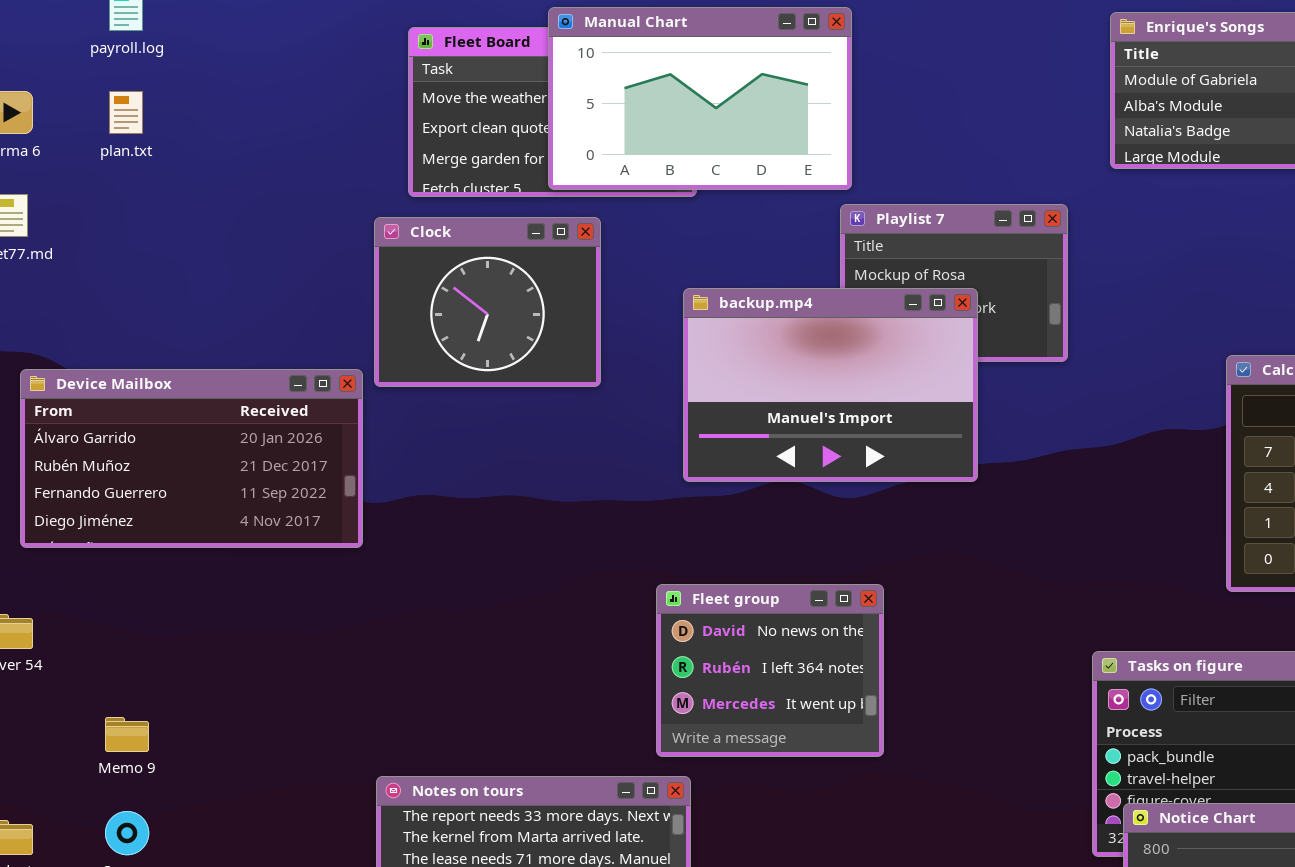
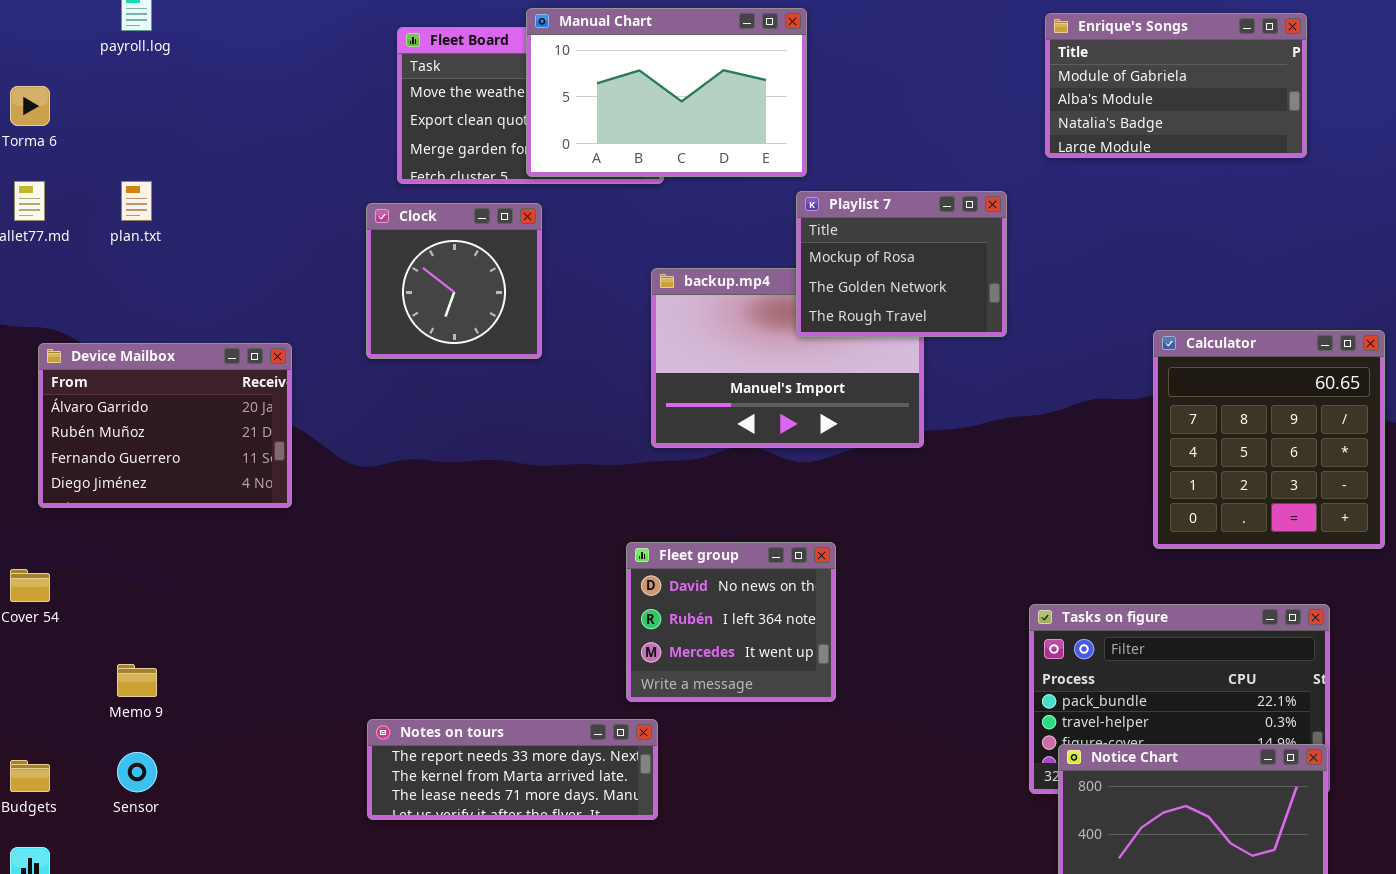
plan.txt: [109,91,143,134] -> [121,181,152,221], moved
Playlist 7: [840,204,1068,362] -> [796,191,1007,337], raised
Clock: [374,217,601,387] -> [366,203,542,359], resized
Device Mailbox: [20,369,363,548] -> [38,343,292,508], resized

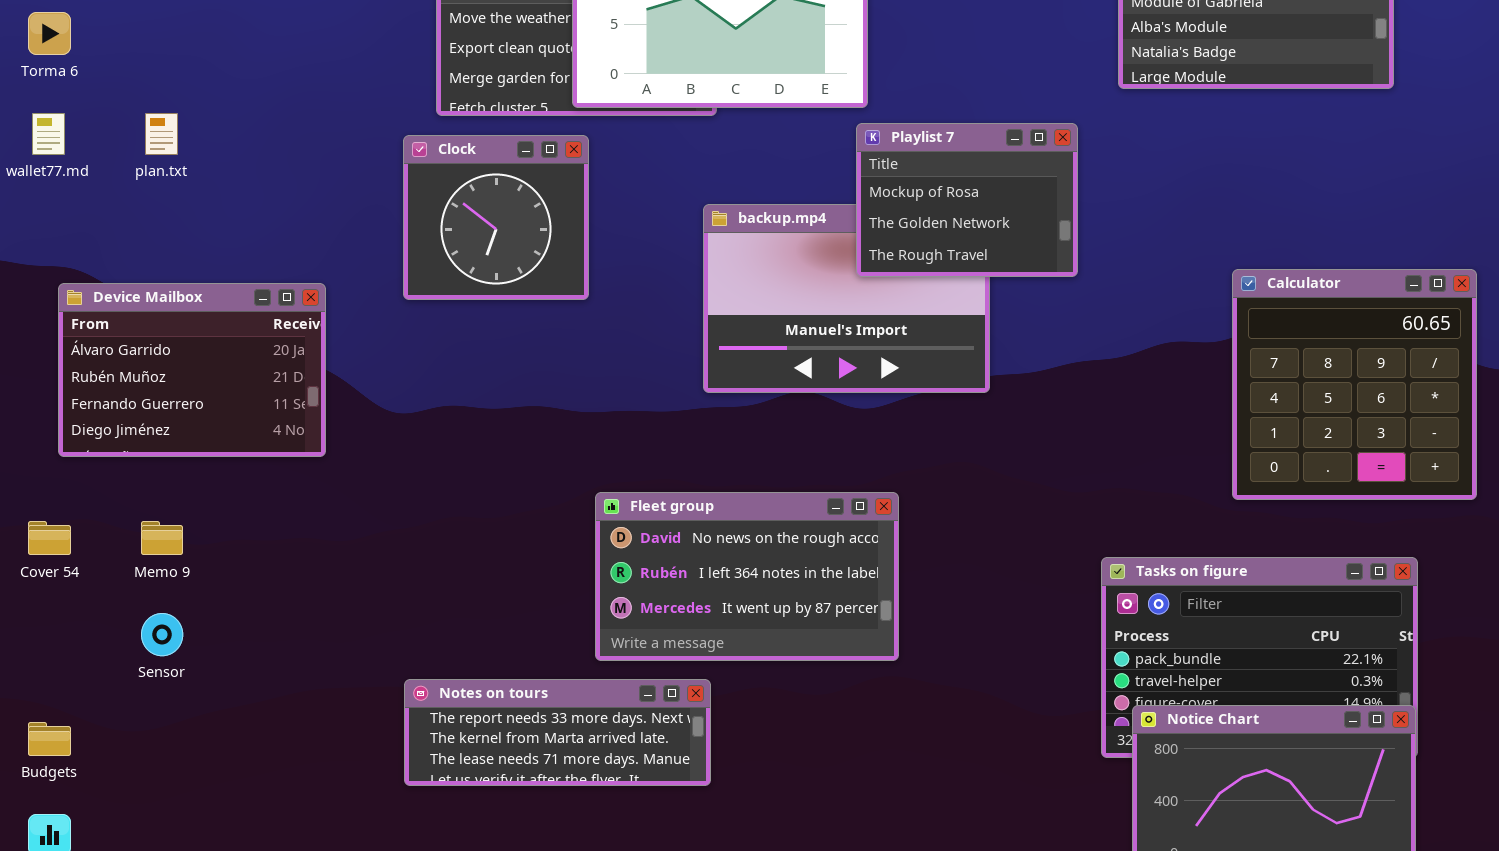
Fleet group: [626,542,836,702] -> [595,492,899,661], resized
Memo 9: [117,664,157,697] -> [141,521,183,555], moved
Sensor: [117,752,157,792] -> [141,613,183,656], moved

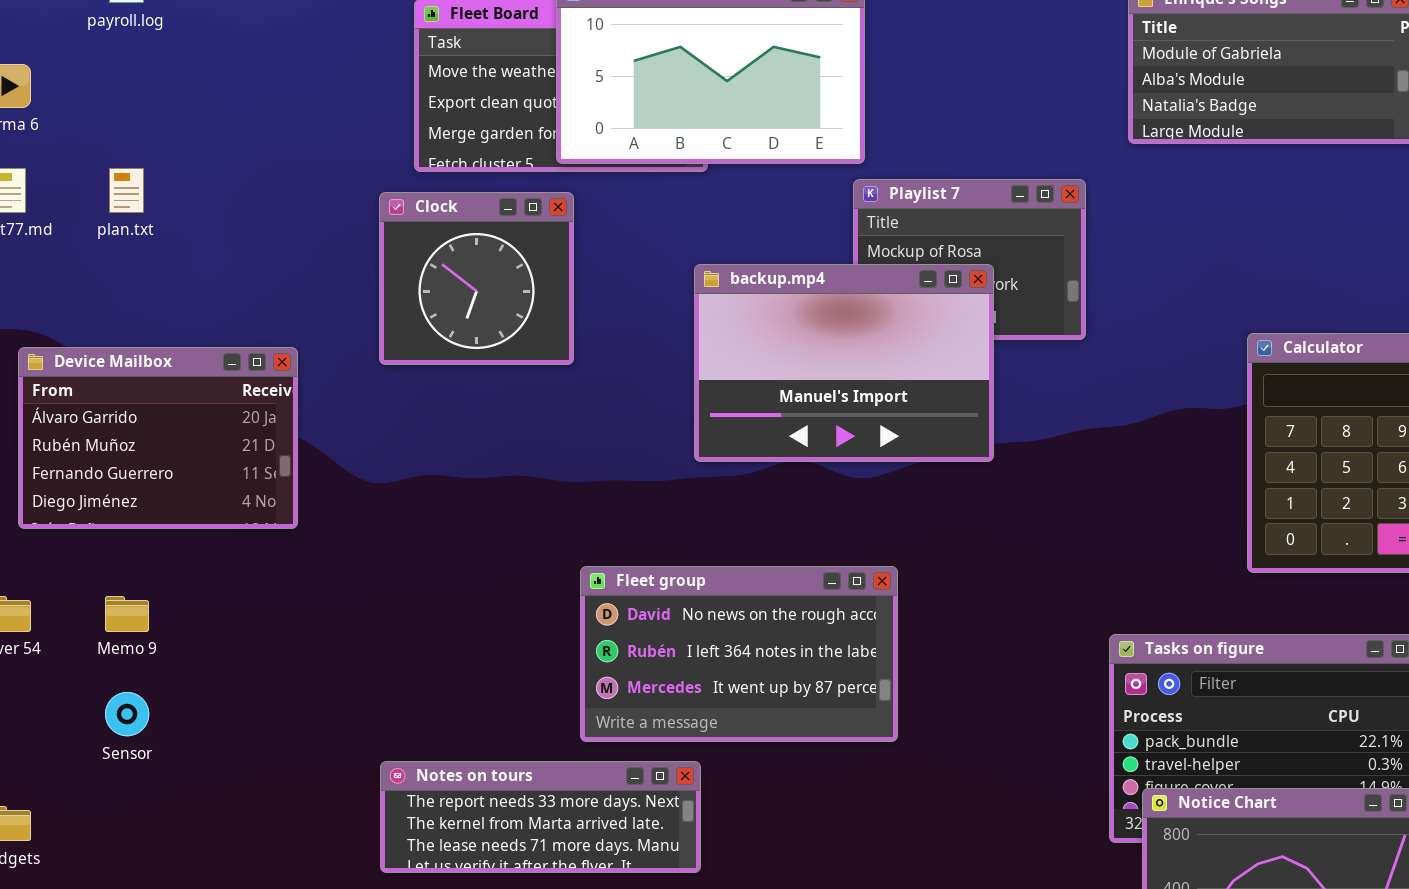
backup.mp4: [703,204,990,393] -> [694,264,994,462], raised

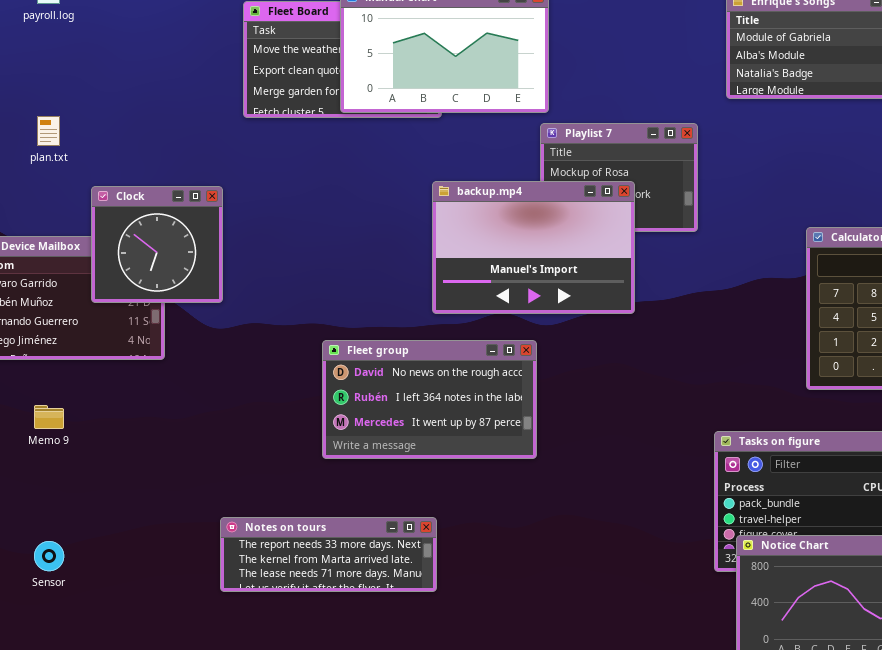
Clock: [379,192,574,365] -> [91,186,223,303], moved
Fleet group: [580,566,898,742] -> [322,340,537,459], moved
Sensor: [105,692,149,736] -> [34,541,64,571], moved

